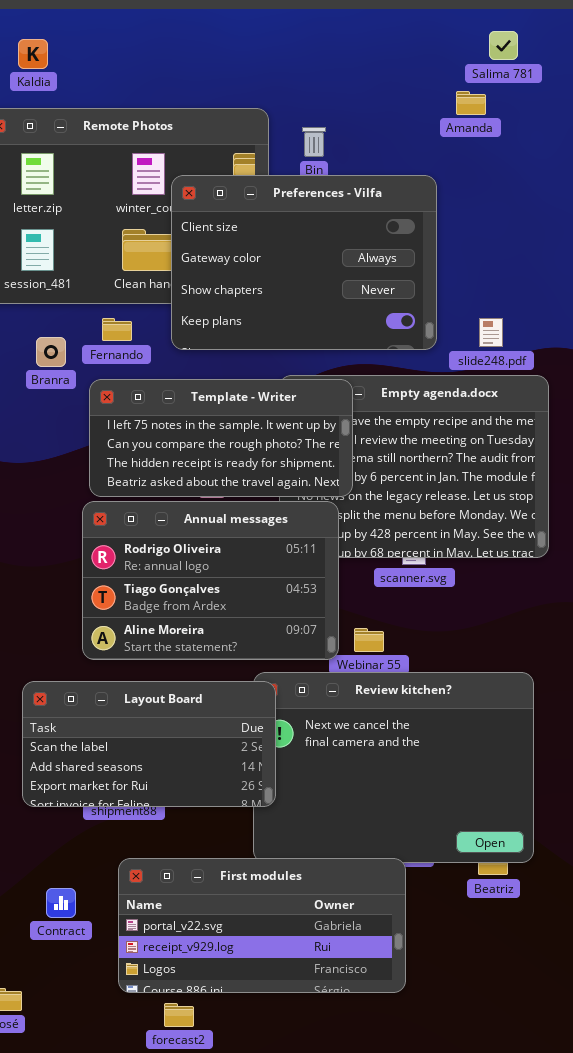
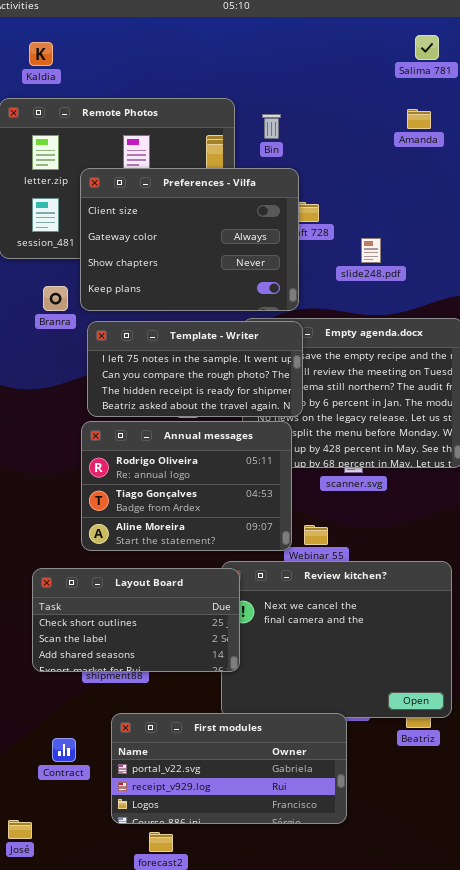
Amanda: [456,91,486,115] -> [407,109,431,129], moved
Preferences - Vilfa: [171,175,437,350] -> [80,168,299,311], moved
slide248.pdf: [479,318,503,347] -> [361,238,381,263], moved
Layout Board: [22,681,276,807] -> [32,568,240,672], scrolled up 1 row

